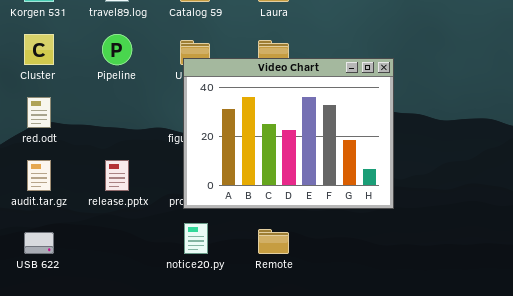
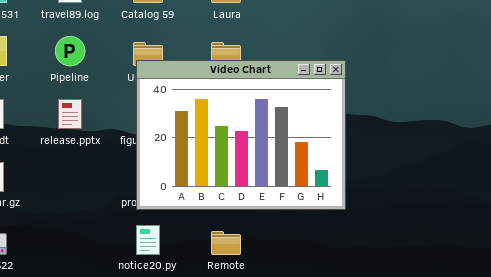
release.pptx: [105,160,129,191] -> [58,99,82,129], moved

